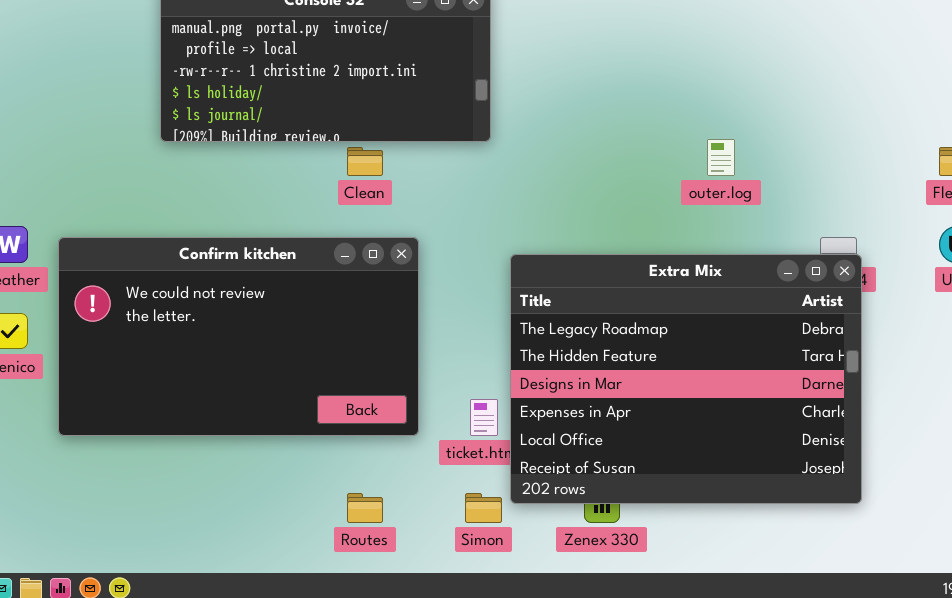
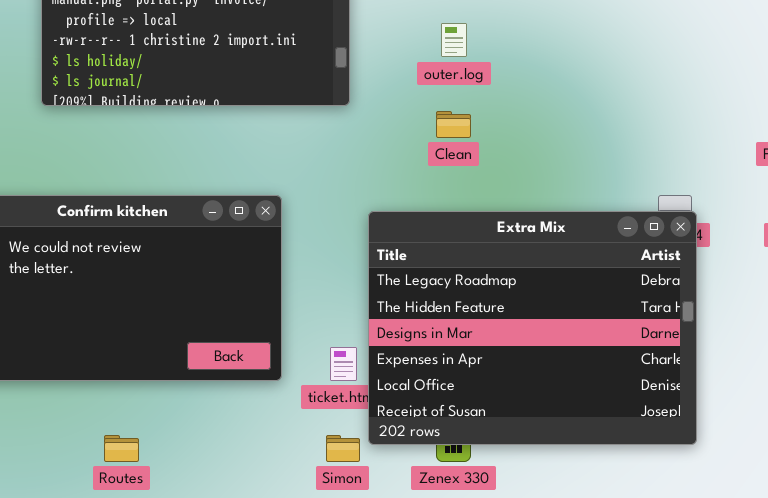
outer.log: [707,139,735,176] -> [441,23,467,57], moved
Clean: [347,147,383,176] -> [436,111,471,138], moved
Routes: [347,493,383,523] -> [104,435,139,462], moved

